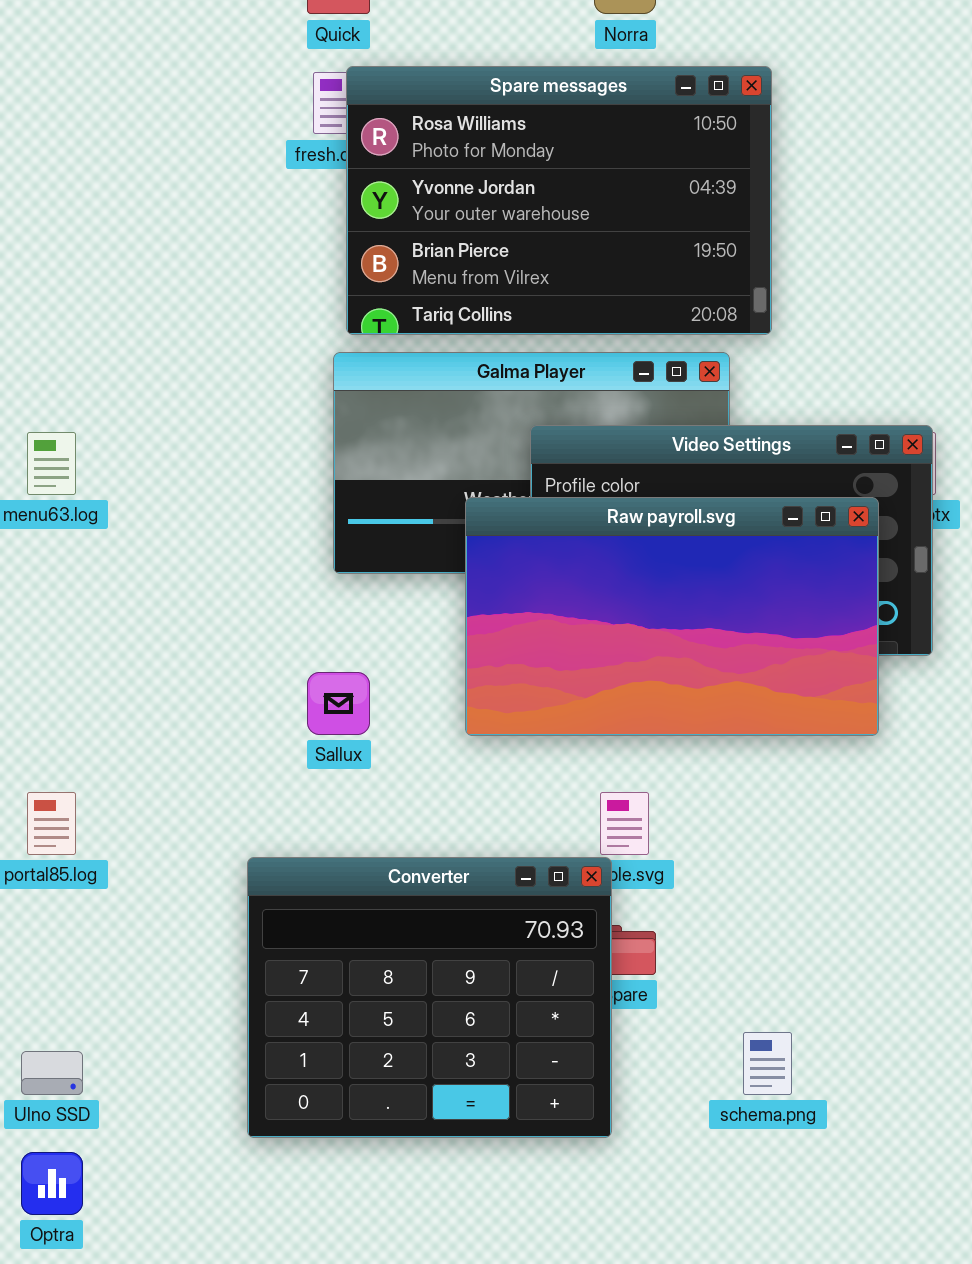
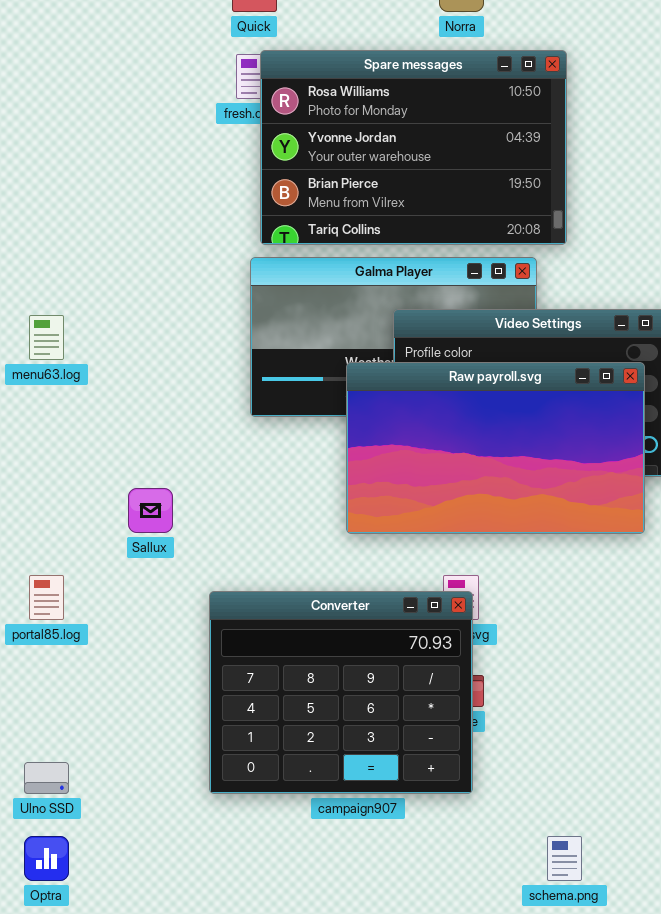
Sallux: [307,672,370,735] -> [128,488,173,533], moved
Converter: [247,857,612,1138] -> [209,591,473,794], moved
schema.png: [743,1032,792,1095] -> [547,836,582,881], moved

